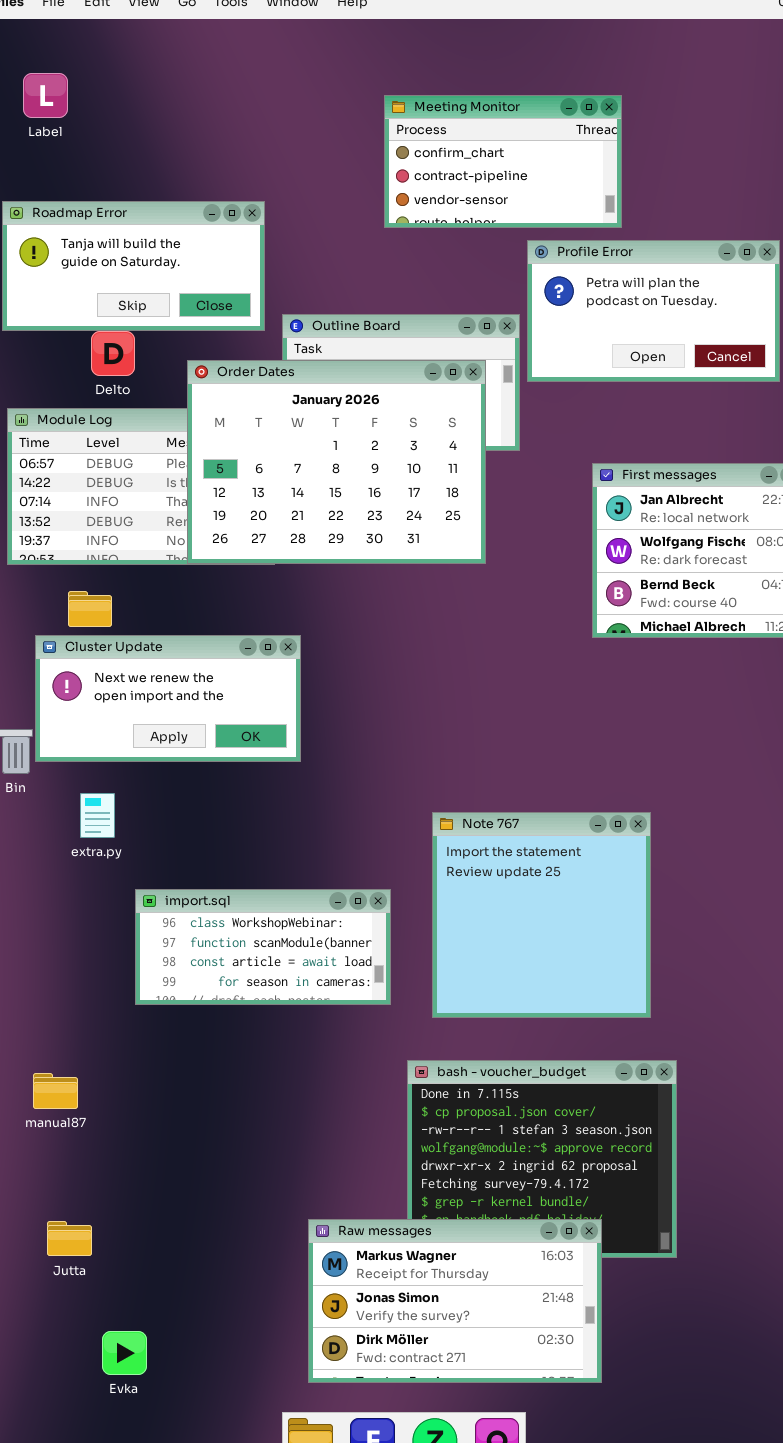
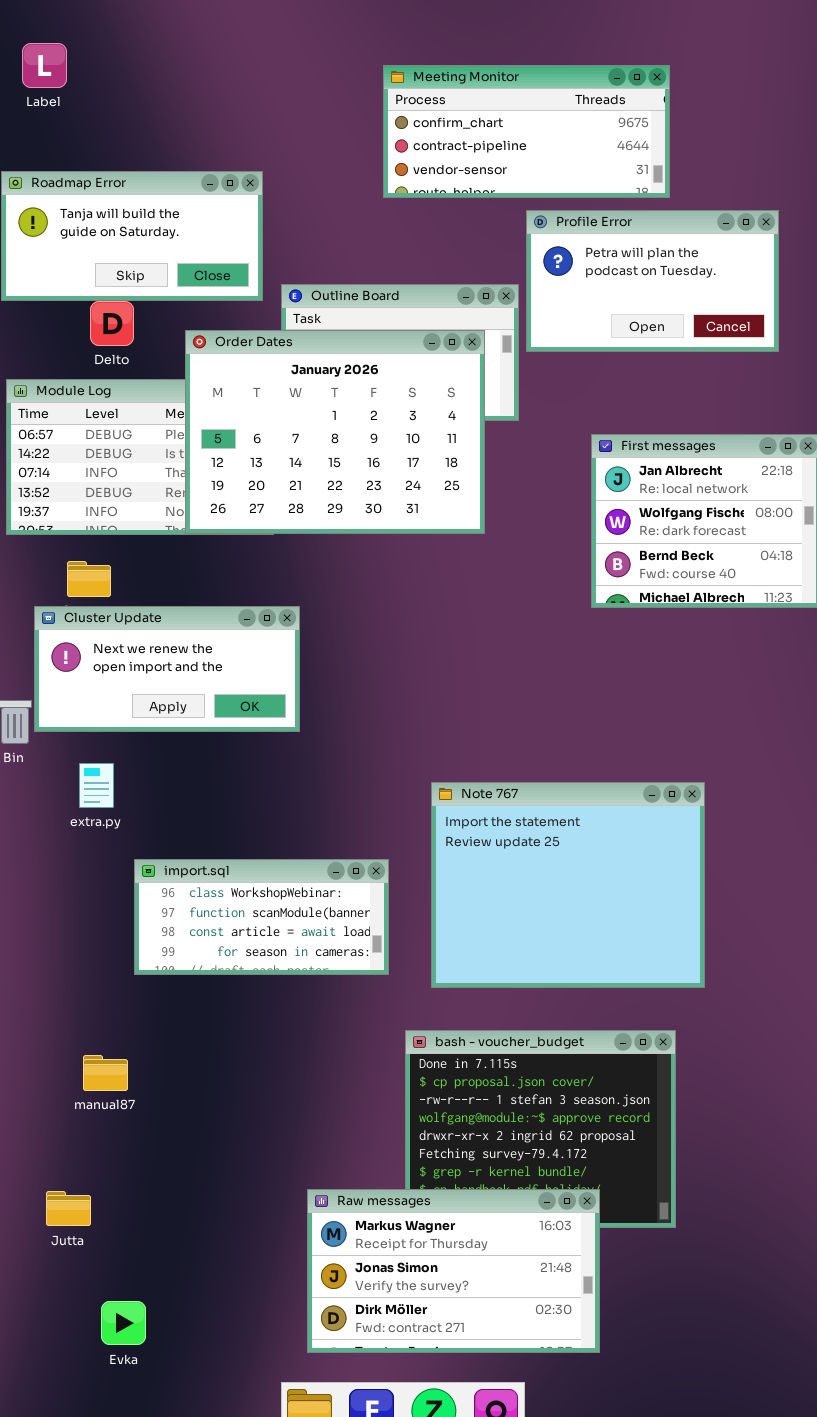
Meeting Monitor: [384,95,622,228] -> [383,65,670,198], resized
Note 767: [432,812,651,1018] -> [431,782,705,988], resized
manual87: [33,1073,78,1109] -> [83,1055,128,1091], moved

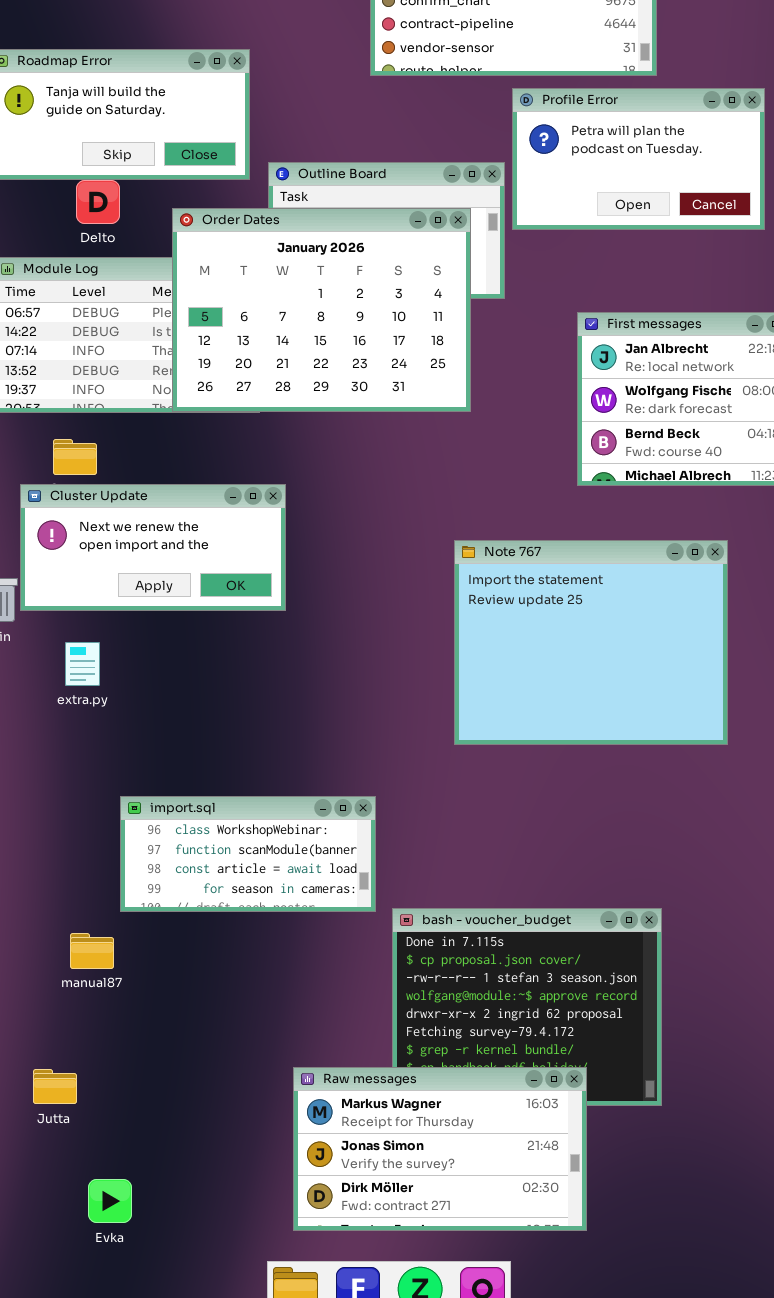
Note 767: [431,782,705,988] -> [454,540,728,745], moved
import.sql: [134,859,389,975] -> [120,796,376,912], moved

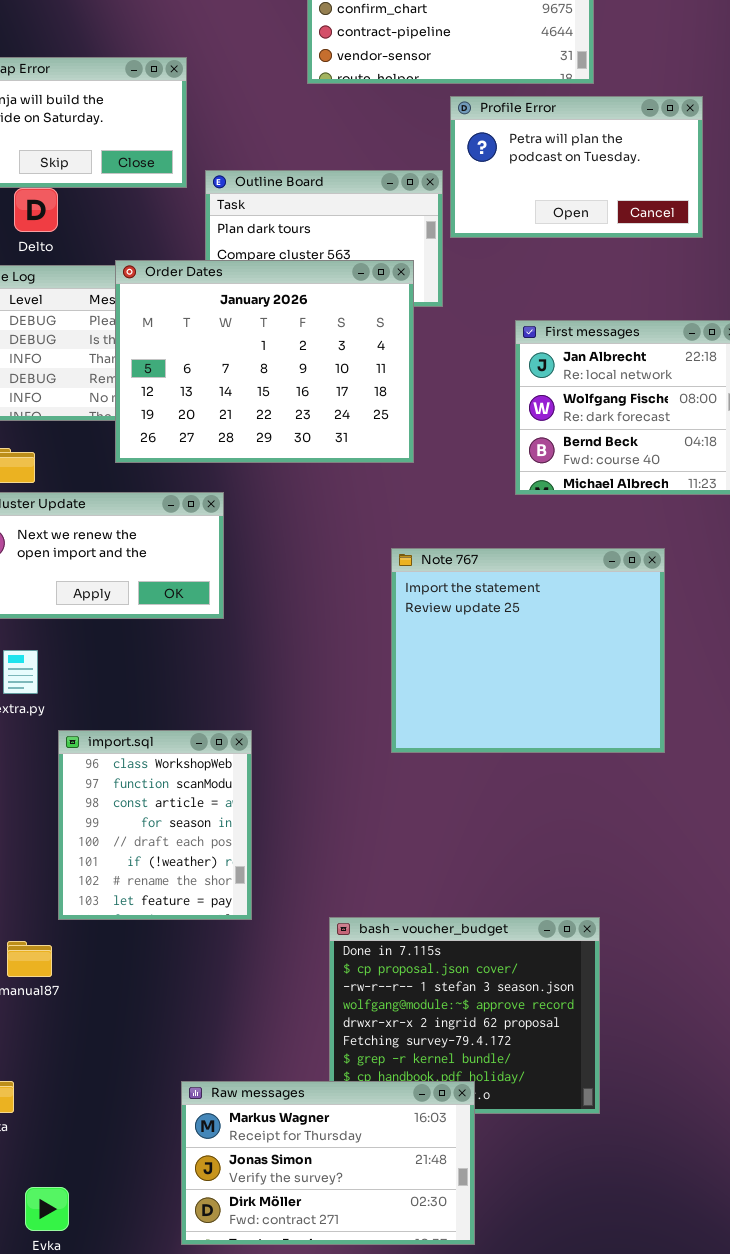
Order Dates: [172,208,471,412] -> [115,260,414,463], moved
import.sql: [120,796,376,912] -> [58,730,252,920], resized
Raw messages: [293,1067,587,1231] -> [181,1081,475,1245], moved

